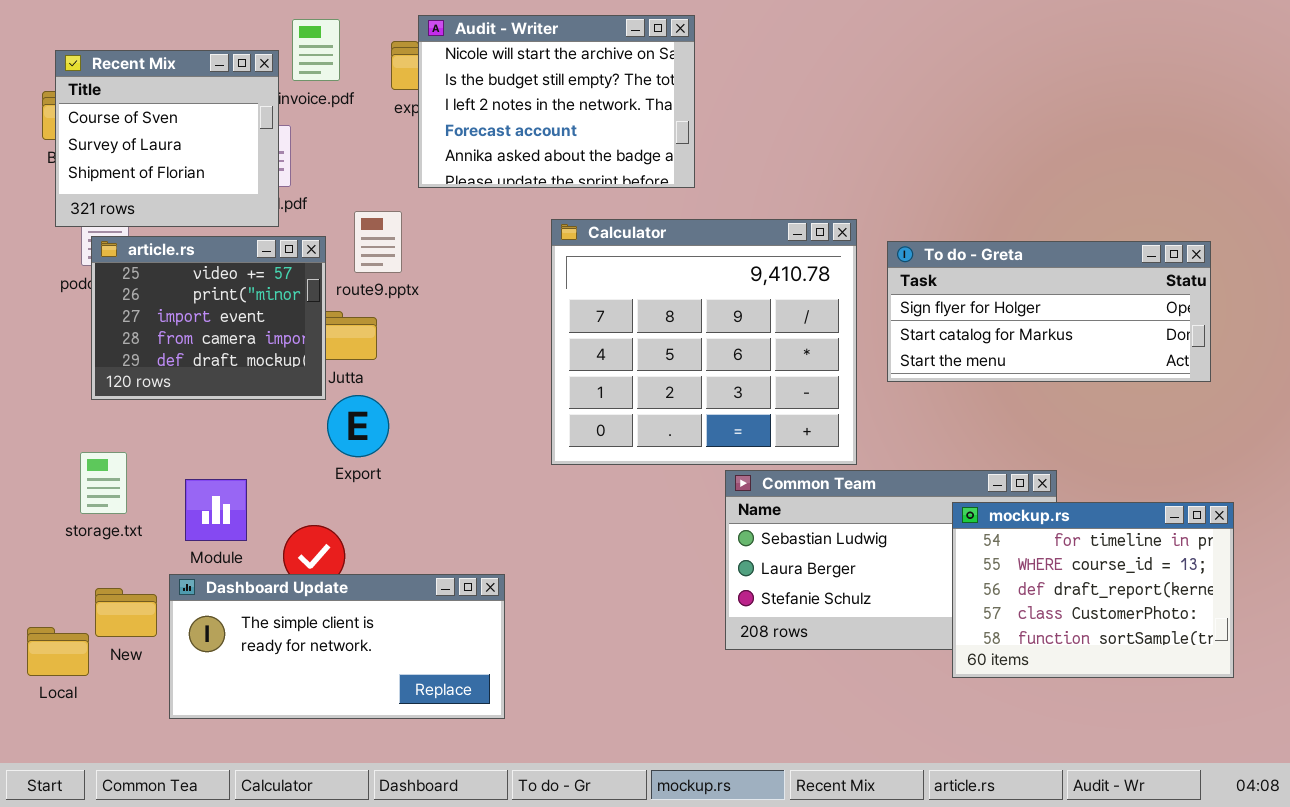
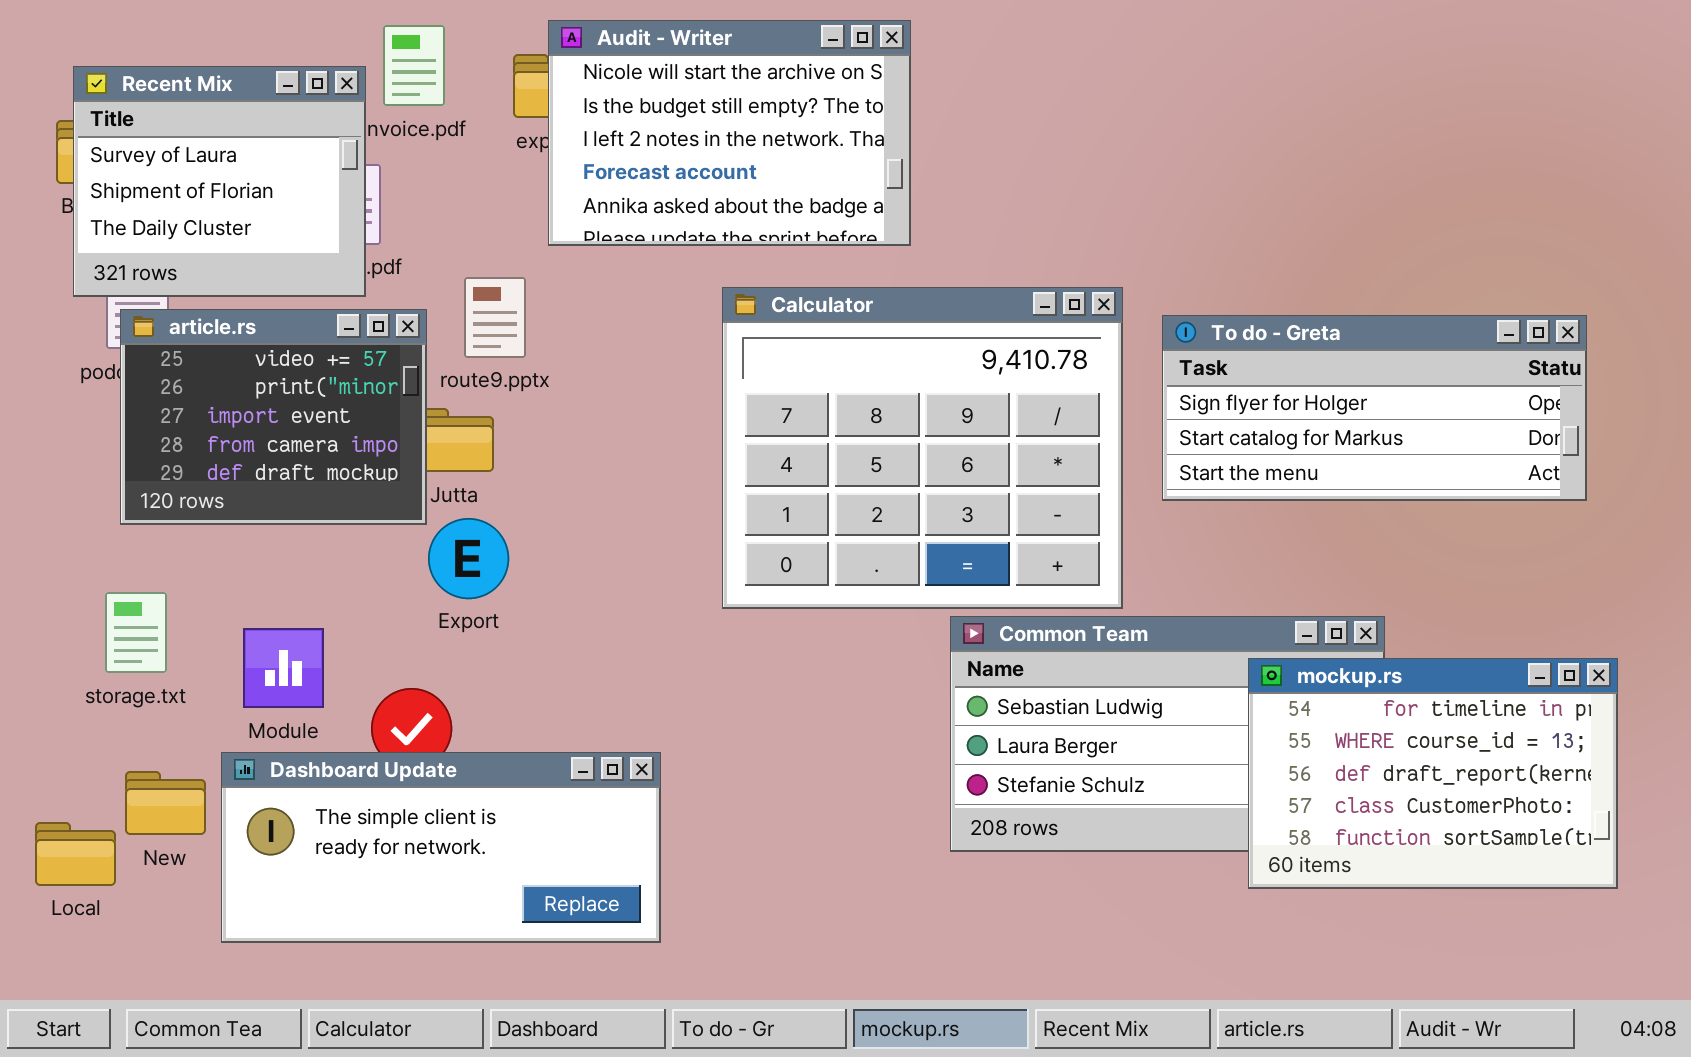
Recent Mix: [55,50,279,227] -> [73,66,366,297], scrolled down 1 row

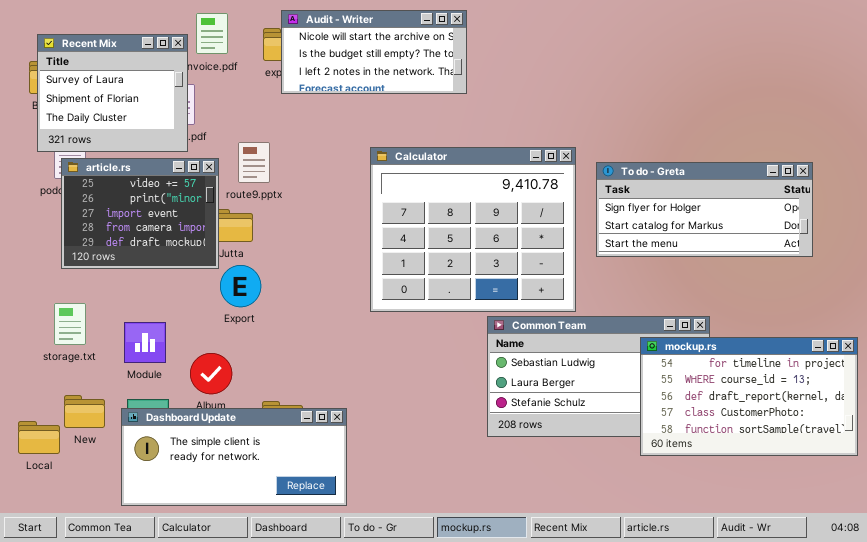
Audit - Writer: [548,20,911,246] -> [281,10,467,94], resized
mockup.rs: [1248,658,1618,889] -> [640,337,858,456], resized
Dashboard Update: [221,752,661,943] -> [121,408,347,506], moved

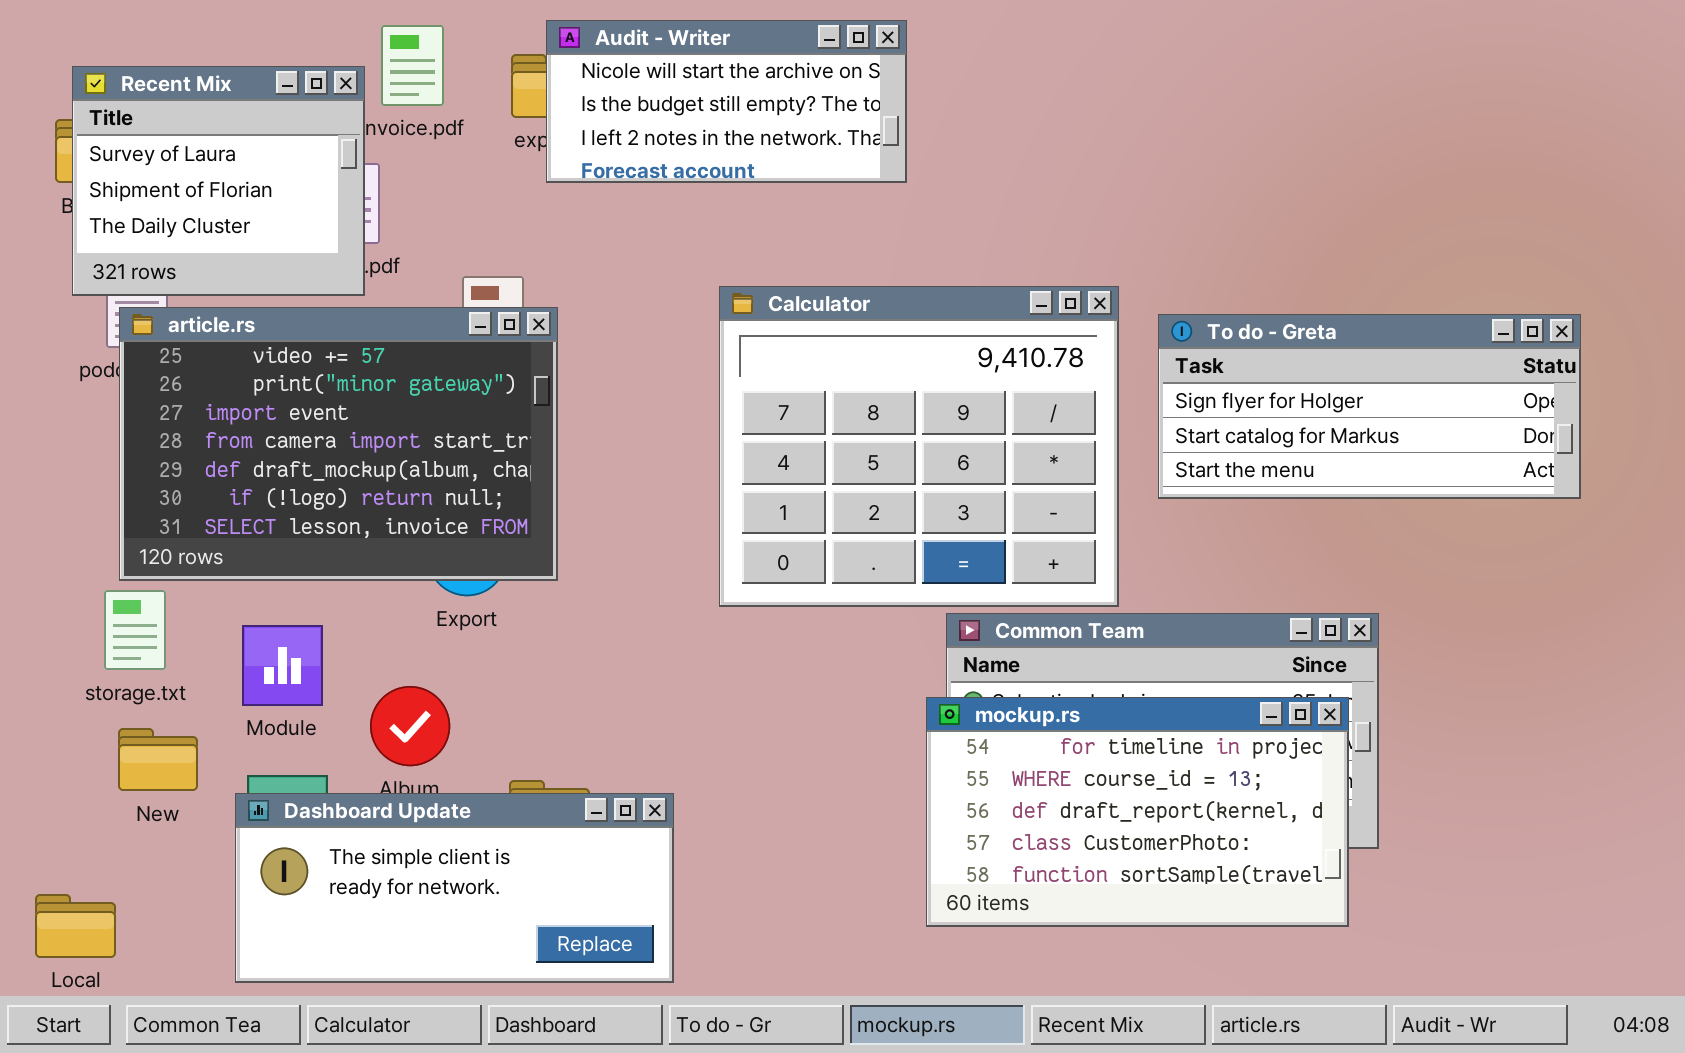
article.rs: [61,158,219,269] -> [119,307,558,581], resized
mockup.rs: [640,337,858,456] -> [926,697,1349,927], moved
New: [64,395,105,428] -> [118,728,198,791], moved
Local: [18,421,60,454] -> [35,894,116,958], moved

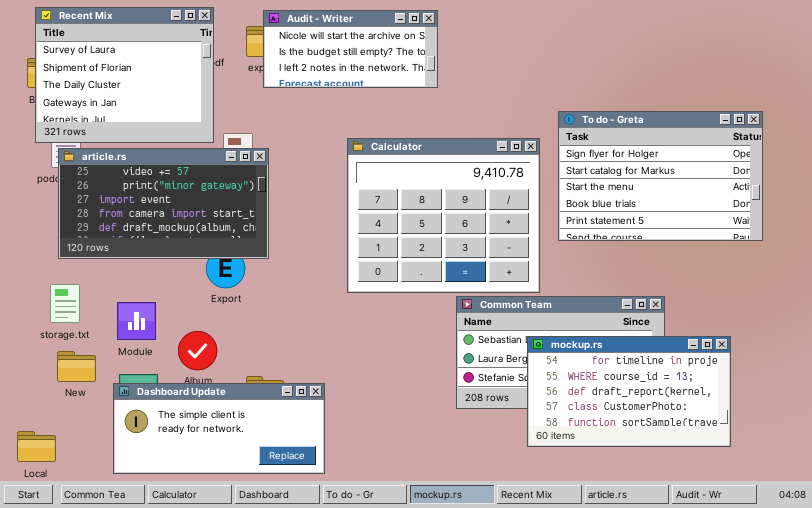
Recent Mix: [72,66,365,296] -> [35,7,214,143], resized
article.rs: [119,307,558,581] -> [58,148,269,259], resized
To do - Greta: [1158,314,1581,499] -> [558,111,763,241], resized
mockup.rs: [926,697,1349,927] -> [527,336,731,447], moved

